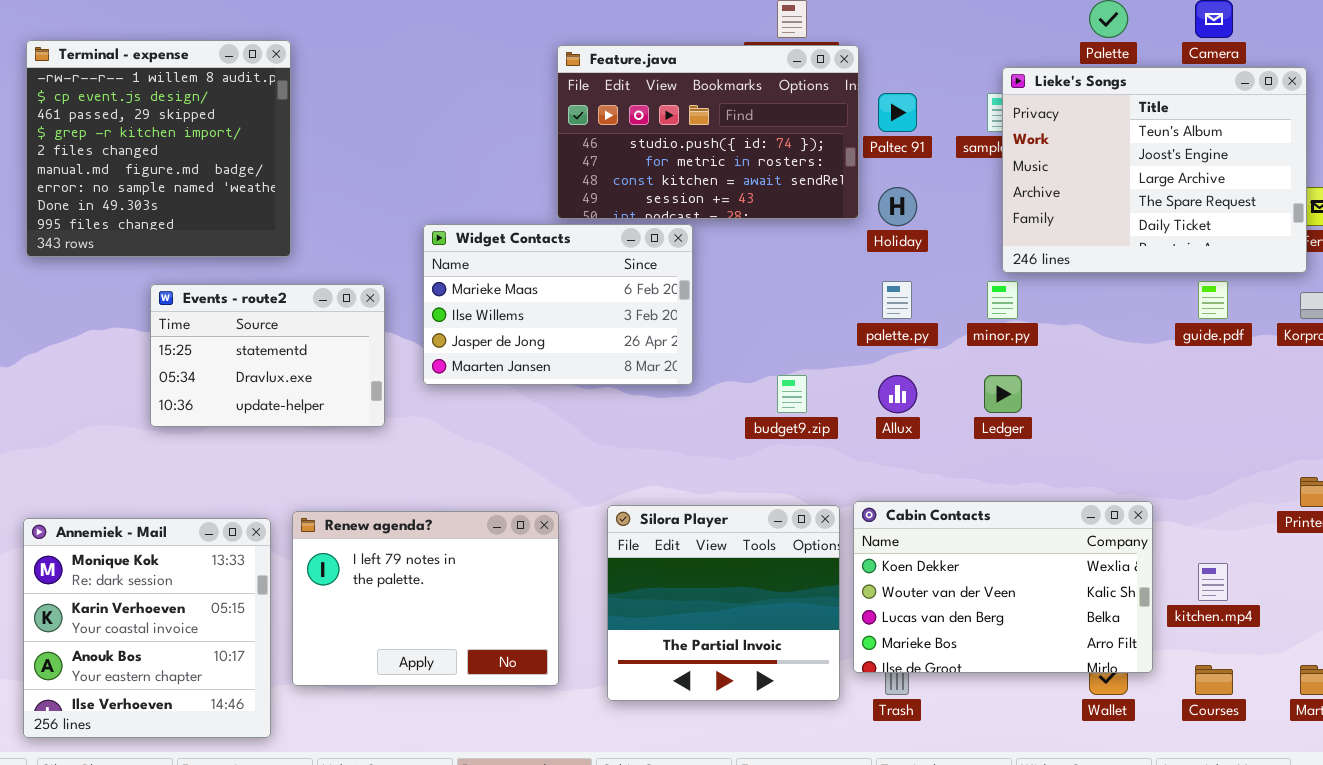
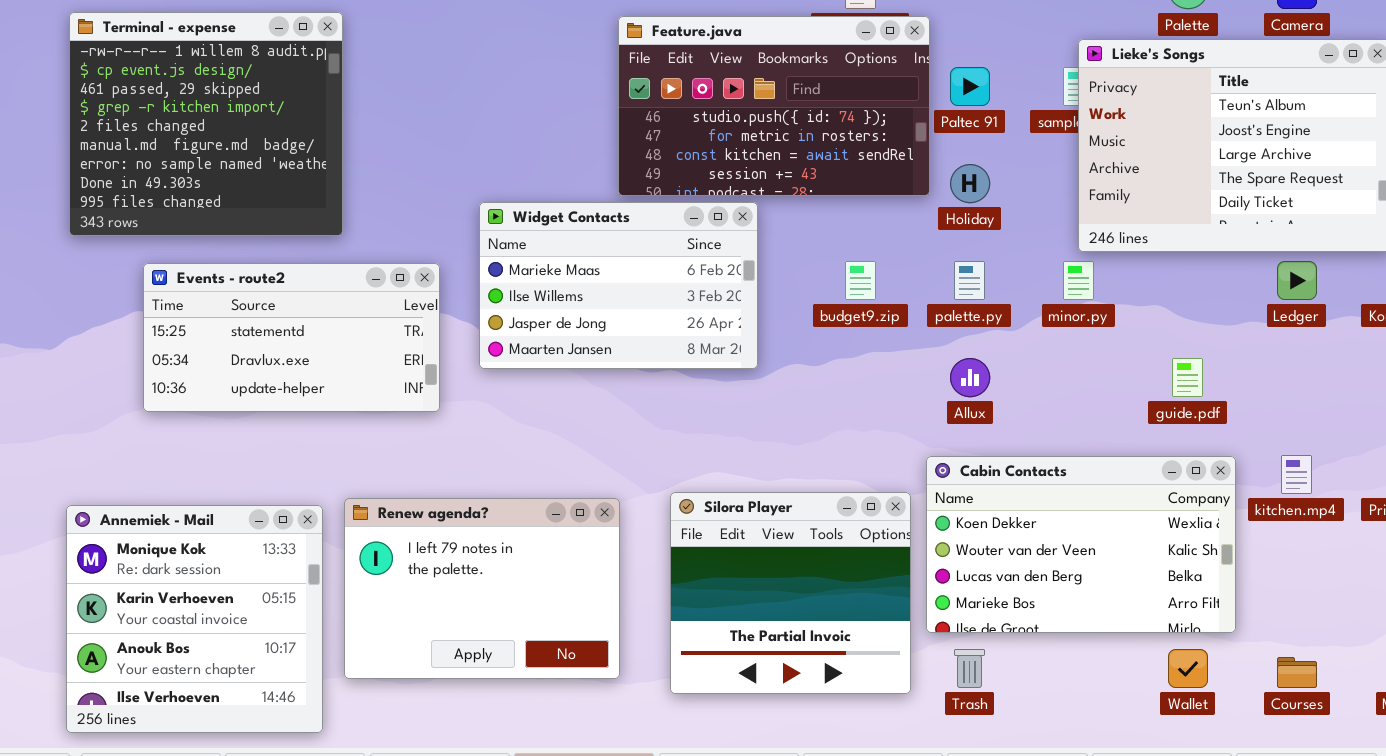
guide.pdf: [1198,281,1228,319] -> [1172,358,1203,397], moved
Events - route2: [150,284,385,427] -> [143,263,440,412], resized
budget9.zip: [777,375,807,413] -> [845,261,876,300], moved
Ledger: [984,375,1022,413] -> [1277,261,1317,300], moved
Cabin Contacts: [853,501,1153,673] -> [926,456,1236,633], moved
kitchen.mp4: [1198,563,1228,601] -> [1281,455,1312,494], moved

